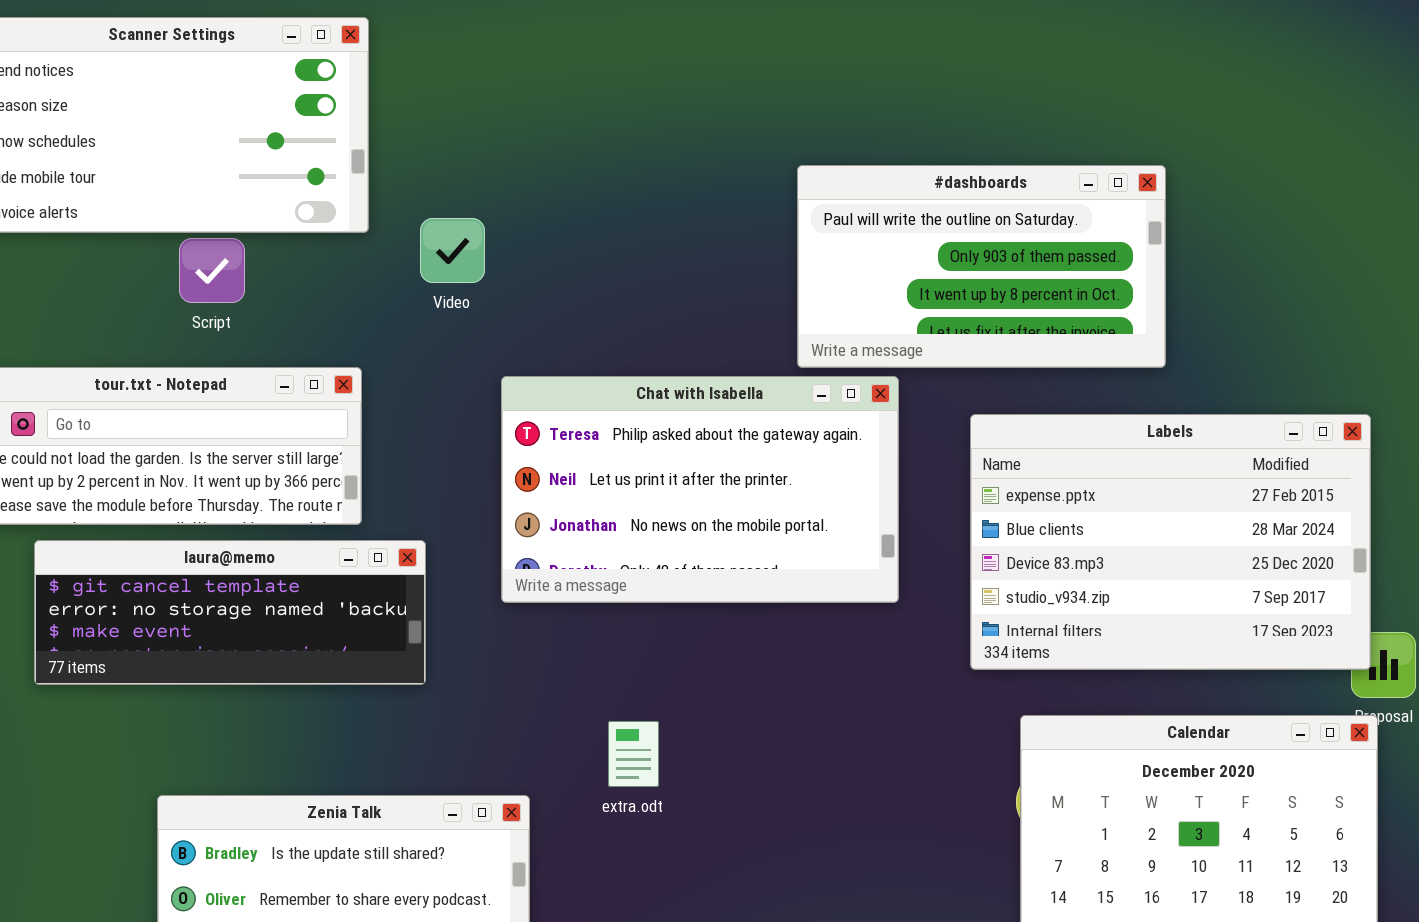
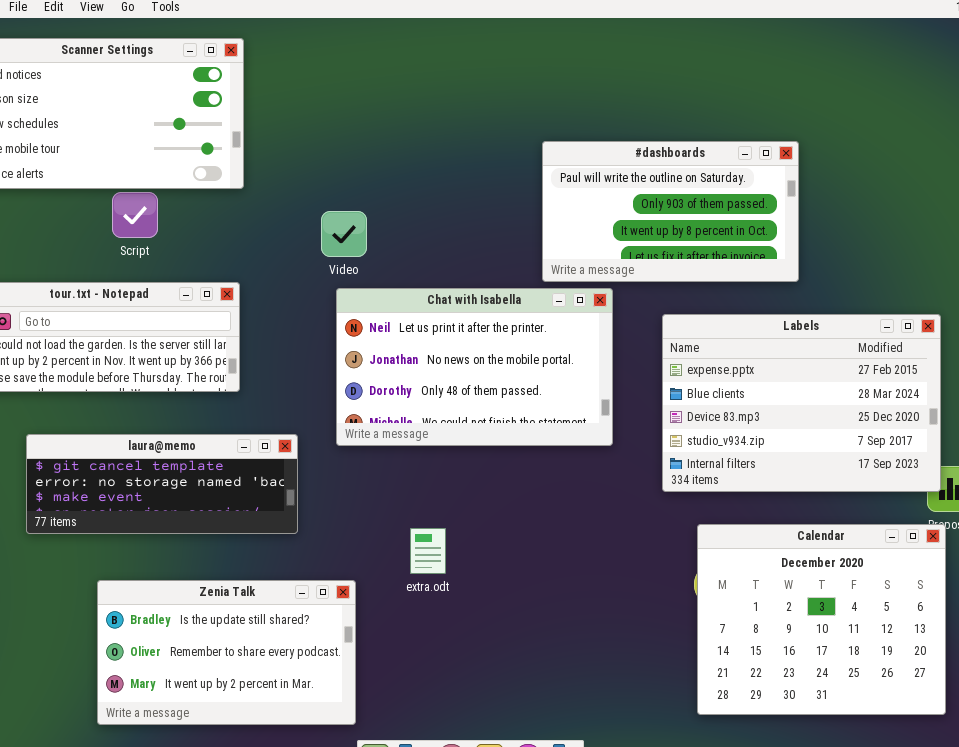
Video: [420,218,485,283] -> [321,211,367,257], moved
Chat with Isabella: [501,376,899,603] -> [336,288,613,446], scrolled down 1 row
laura@memo: [34,540,426,685] -> [26,434,298,534], moved

